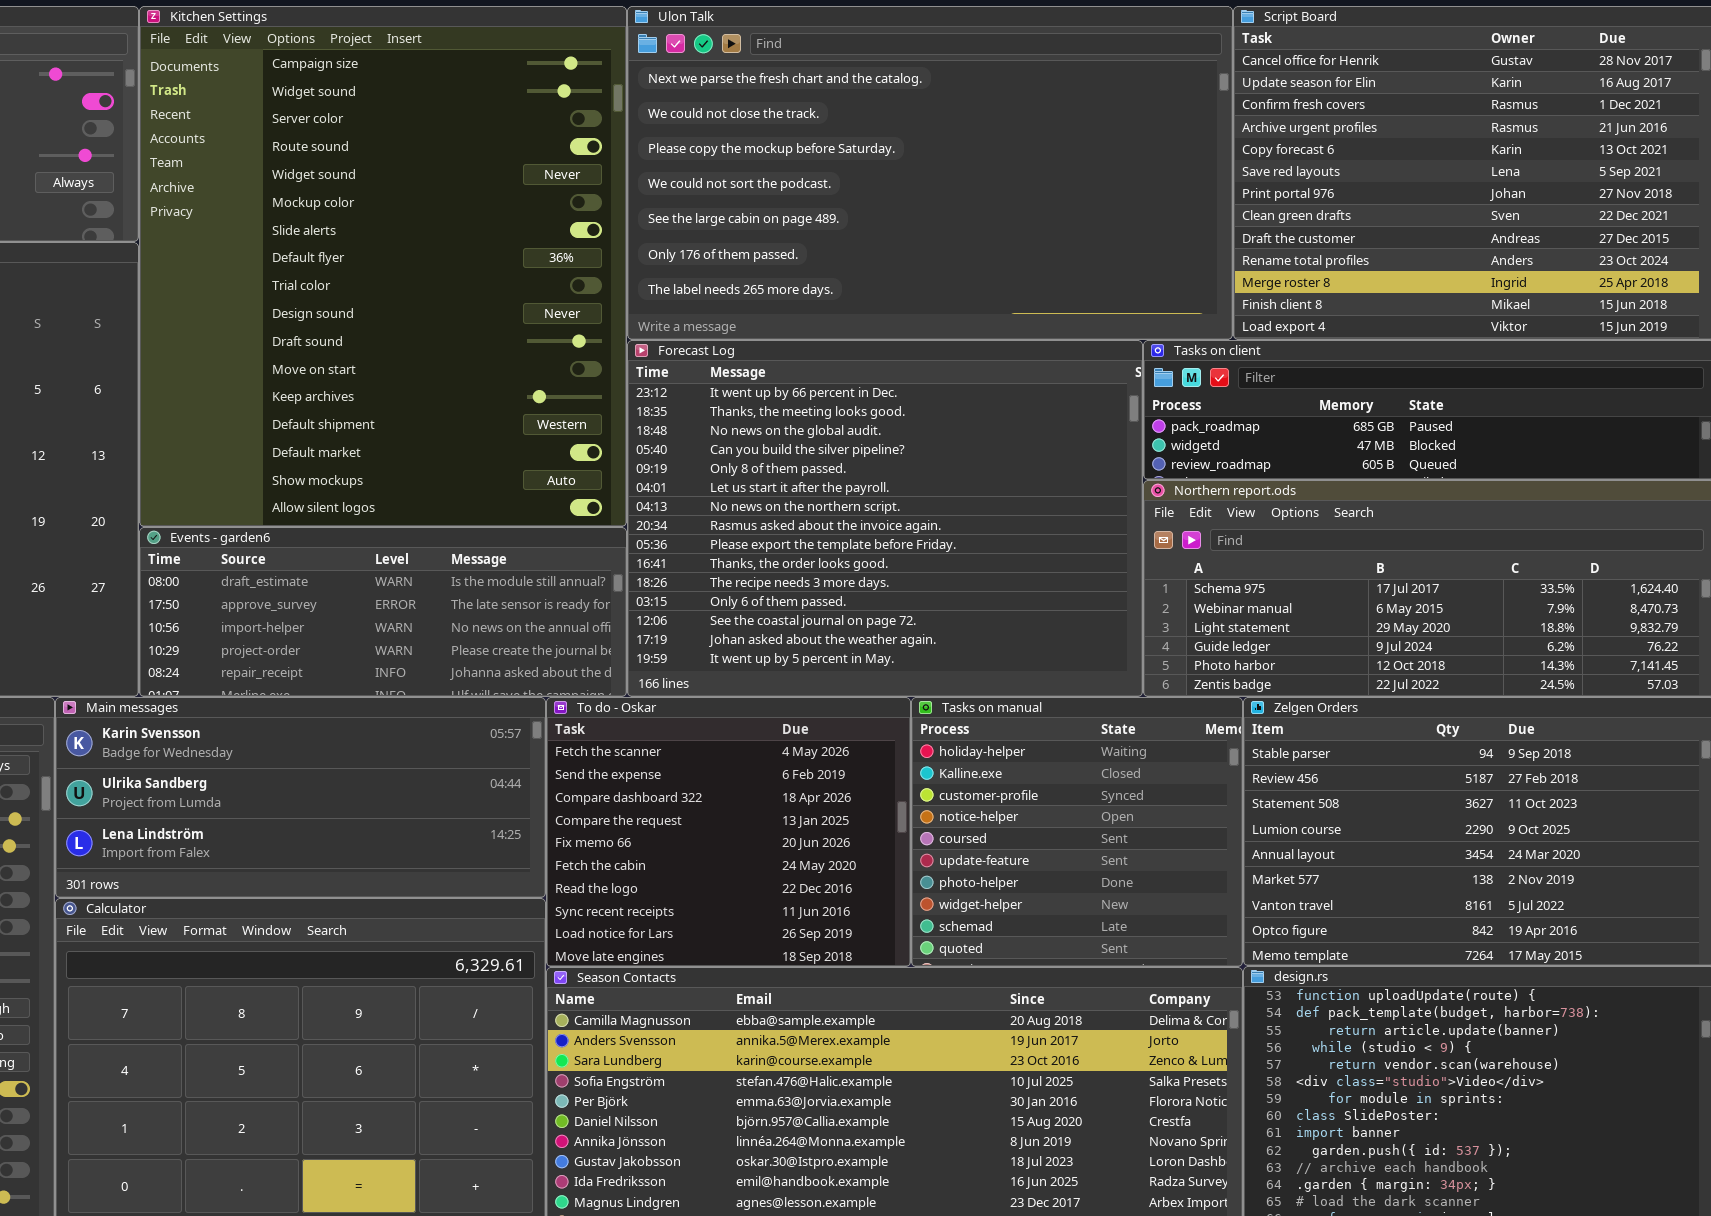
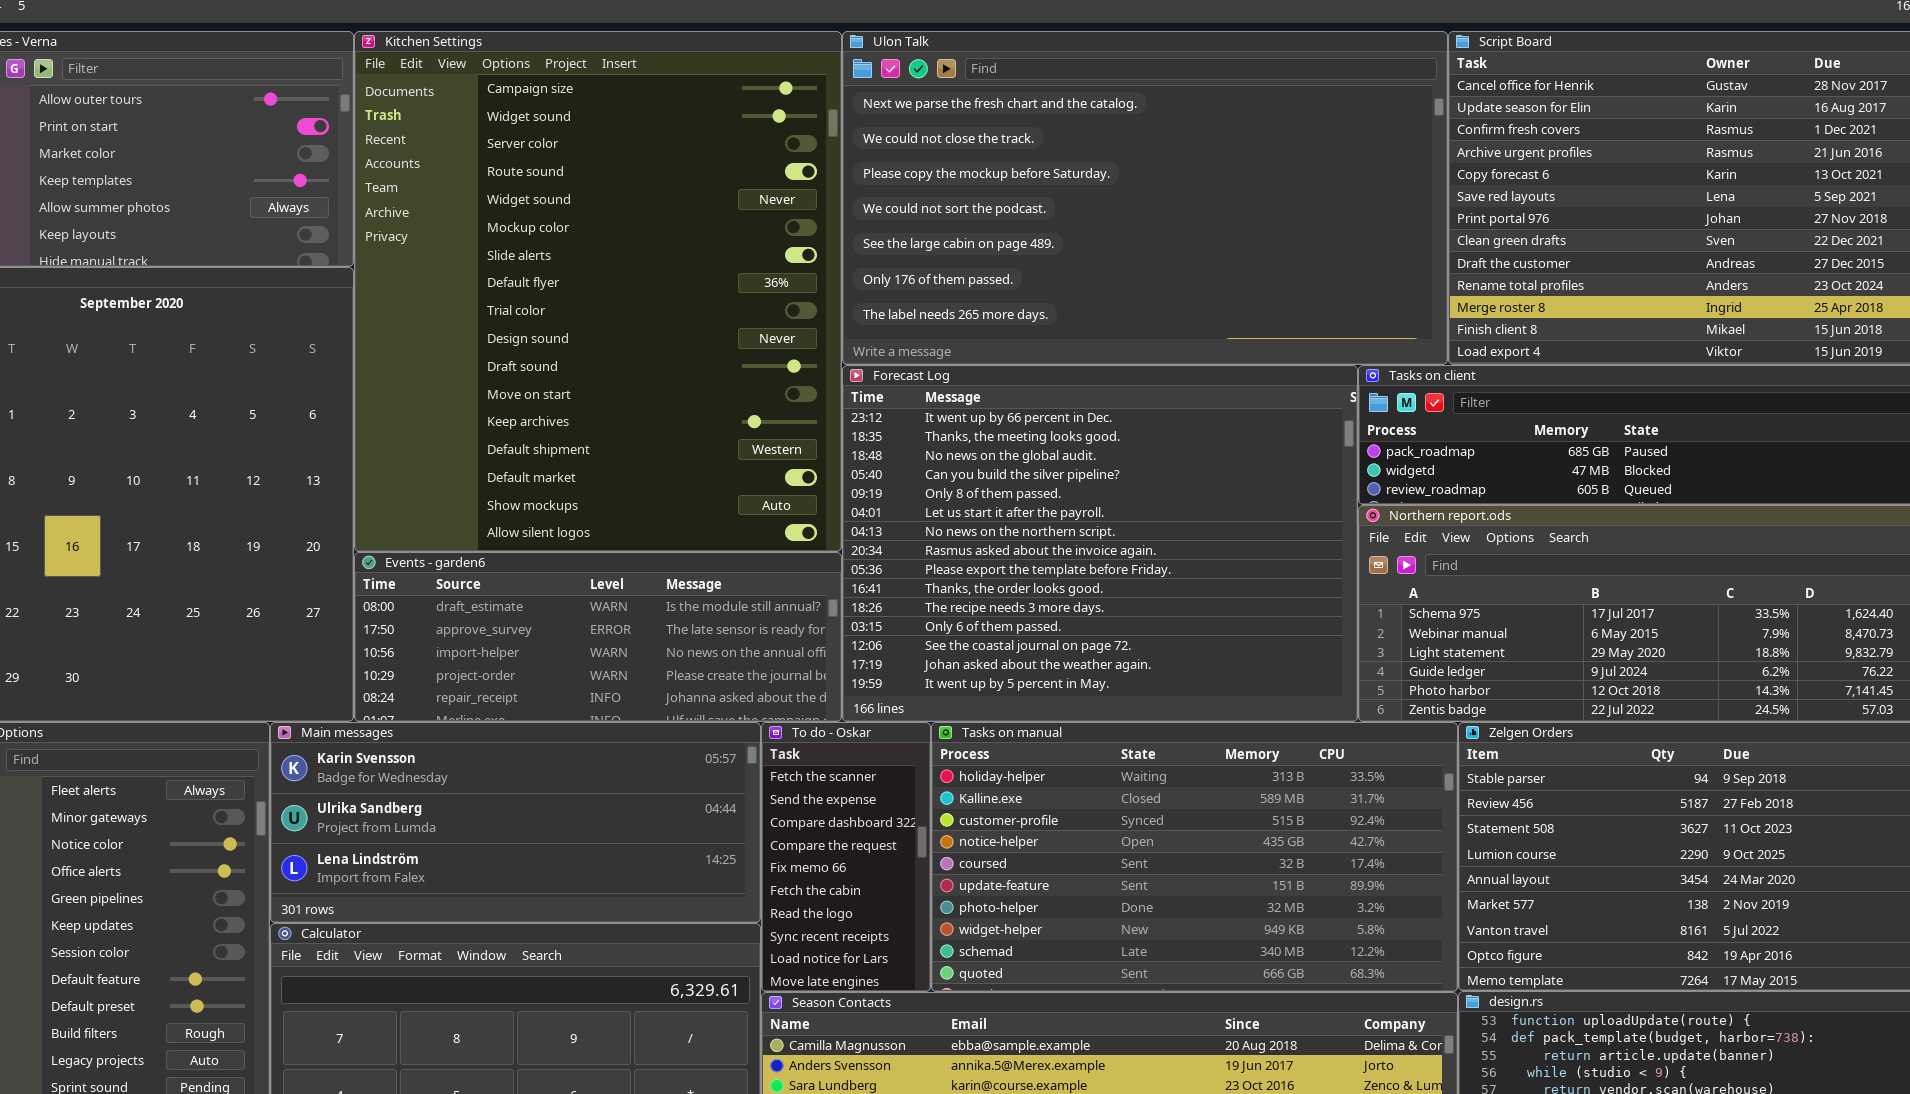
To do - Oskar: [546,697,911,967] -> [761,722,931,992], resized
Tasks on manual: [911,697,1243,967] -> [931,722,1458,992], resized

